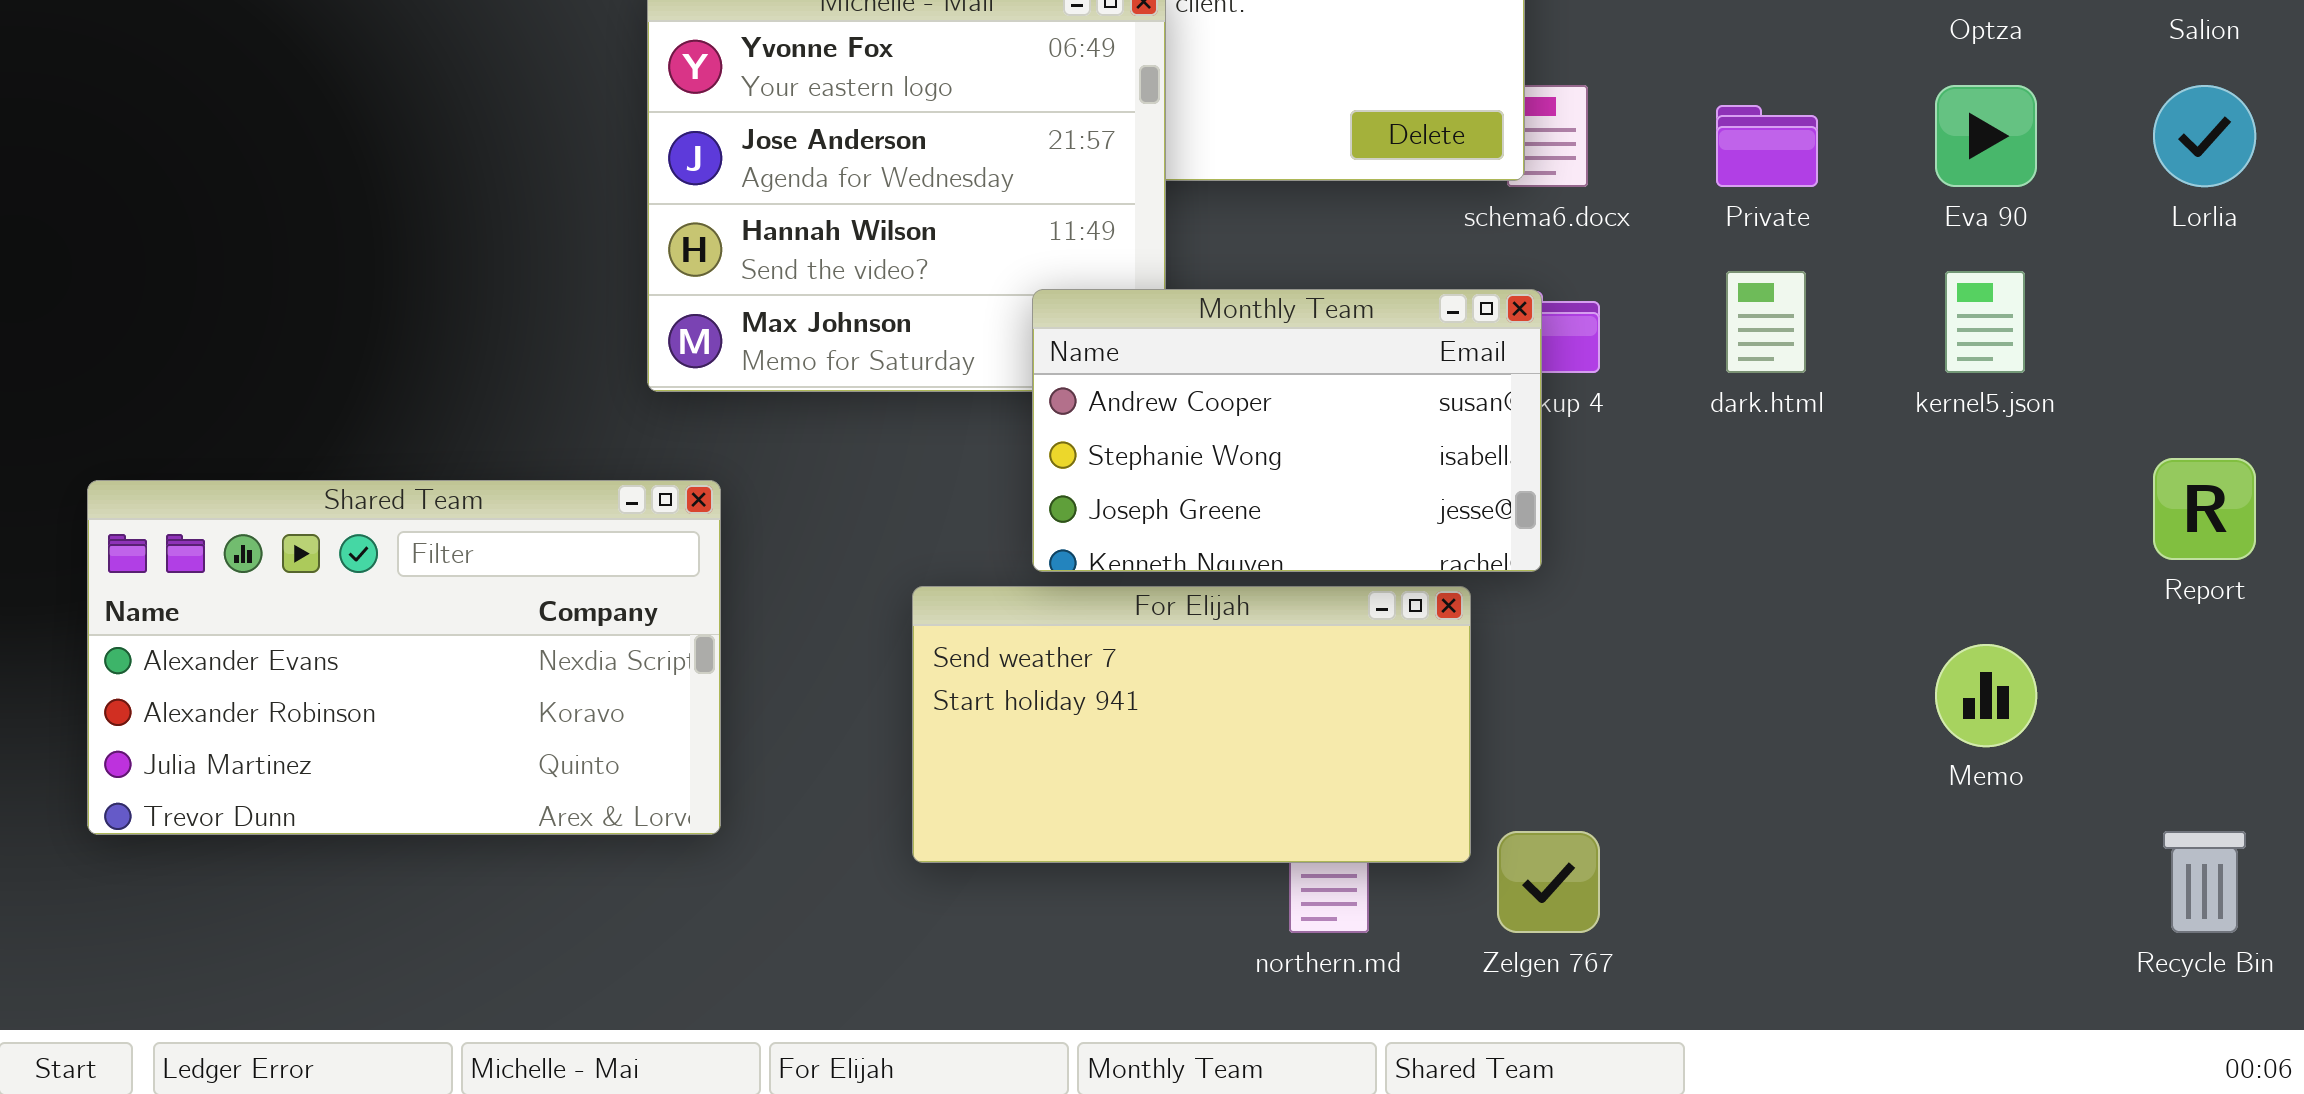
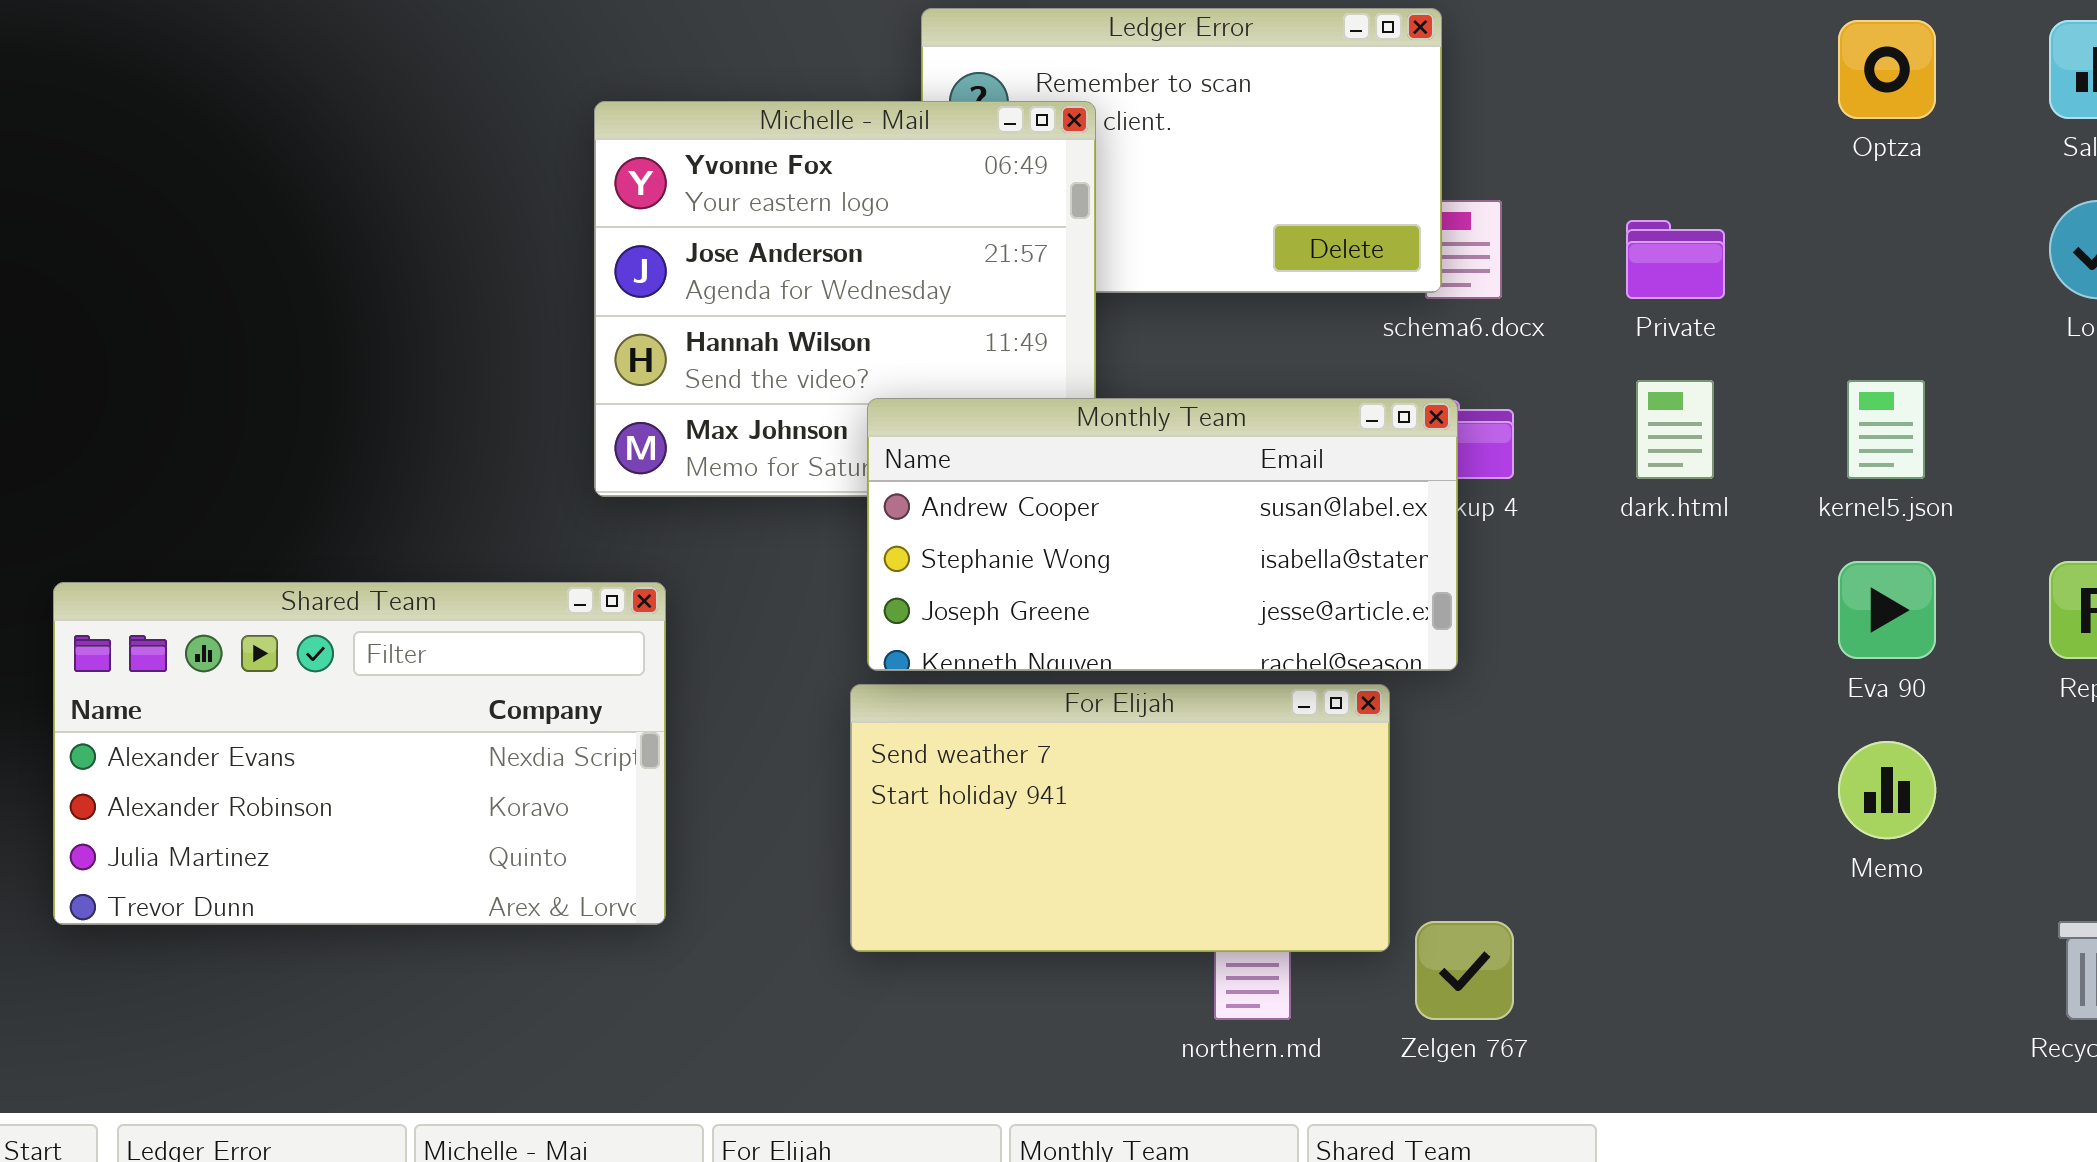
Eva 90: [1935,85,2037,187] -> [1838,561,1936,659], moved
Monthly Team: [1032,289,1542,572] -> [867,398,1458,671], resized

